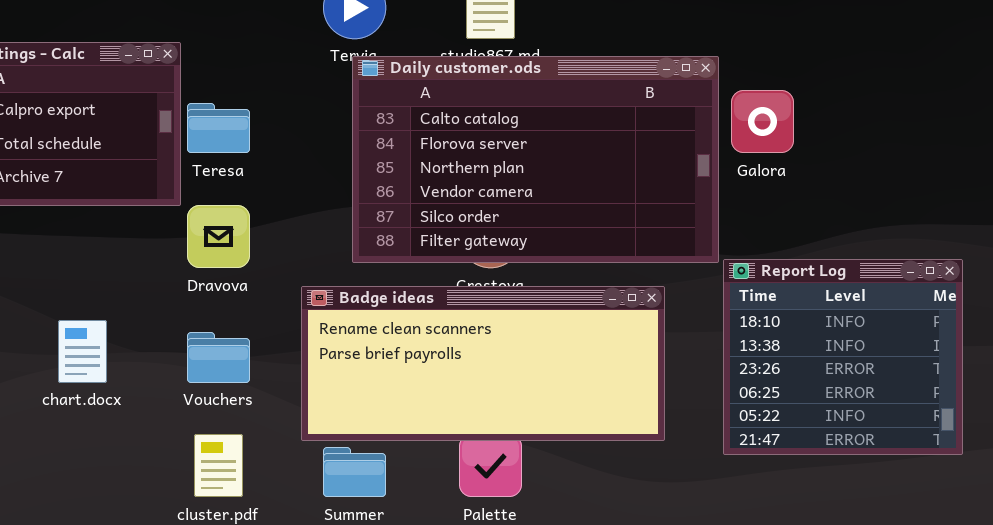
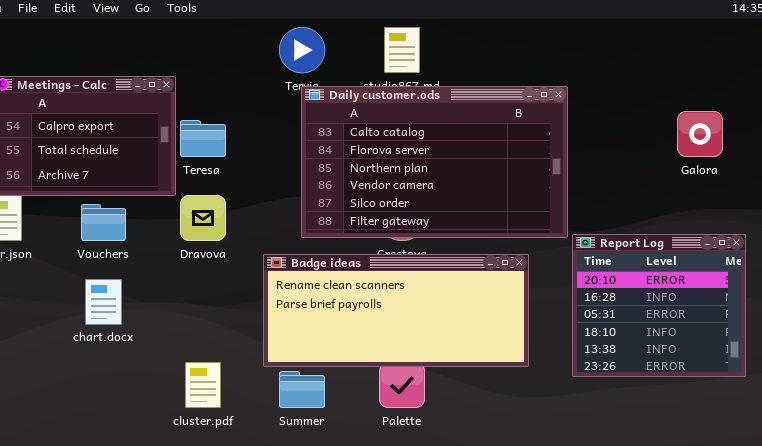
Galora: [731,90,794,153] -> [677,111,723,157], moved
Report Log: [723,259,963,455] -> [572,234,746,377], scrolled up 3 rows
Vouchers: [187,332,250,383] -> [81,204,126,241], moved

